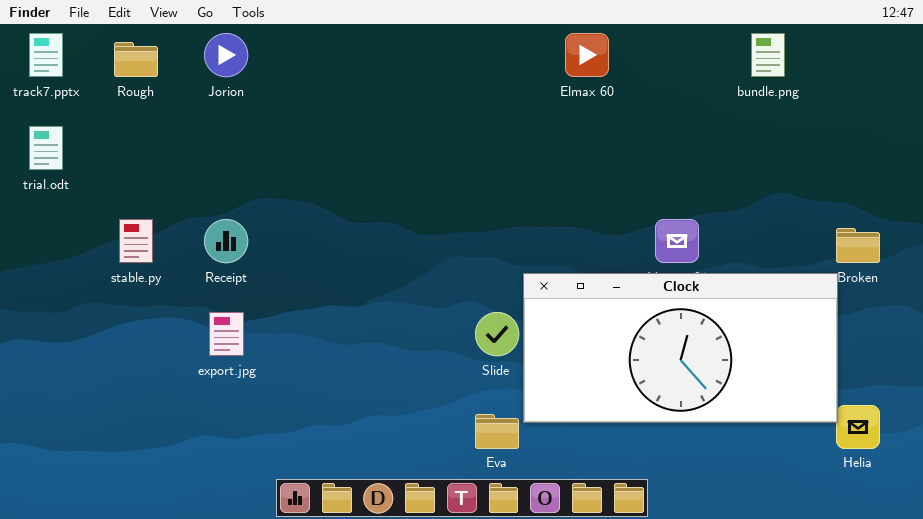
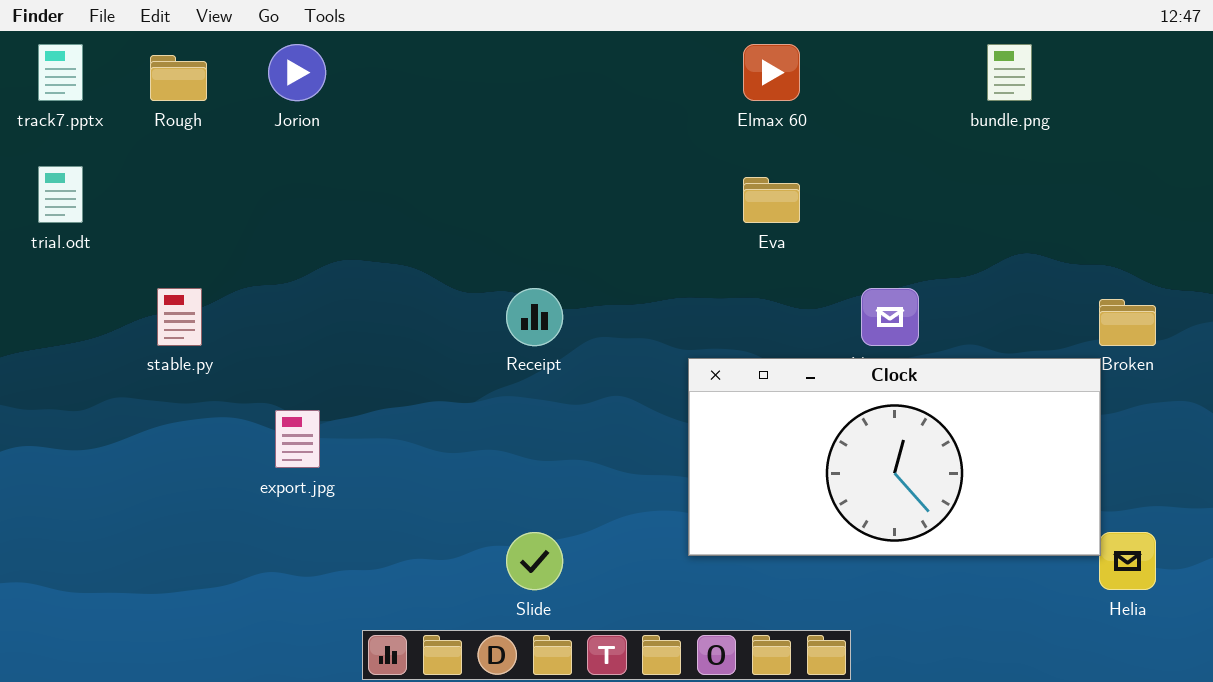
Receipt: [204,219,248,263] -> [506,288,563,346], moved
Slide: [475,312,519,356] -> [506,532,563,590], moved
Eva: [475,414,519,449] -> [743,177,800,223], moved

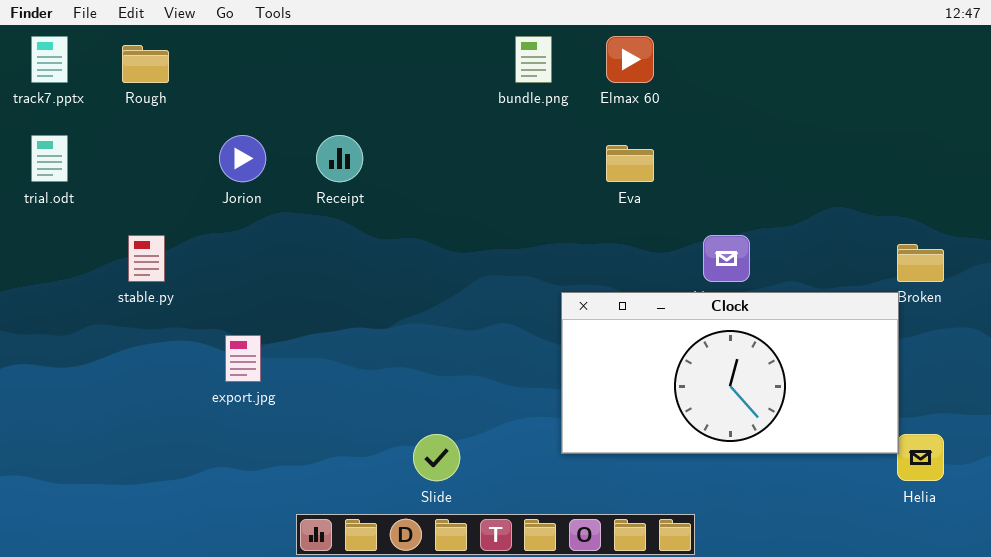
Jorion: [268,44,326,101] -> [219,135,266,182], moved
bundle.png: [987,44,1032,101] -> [515,36,552,83], moved
Receipt: [506,288,563,346] -> [316,135,363,182], moved

